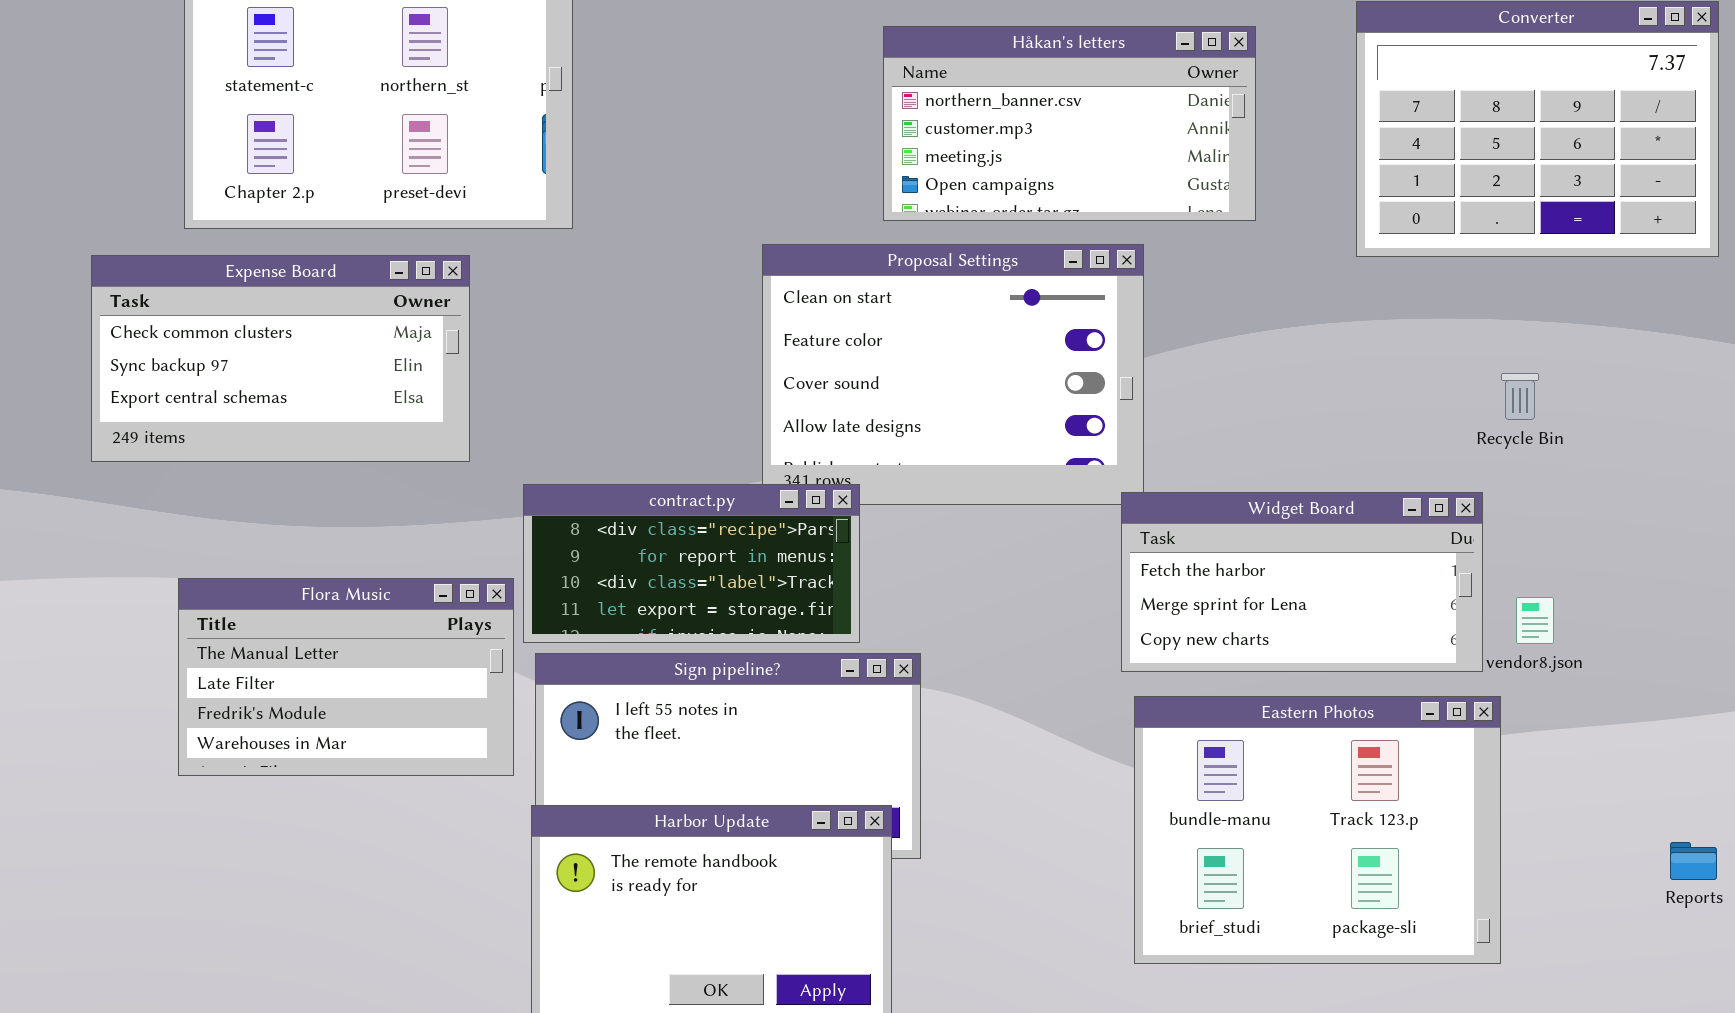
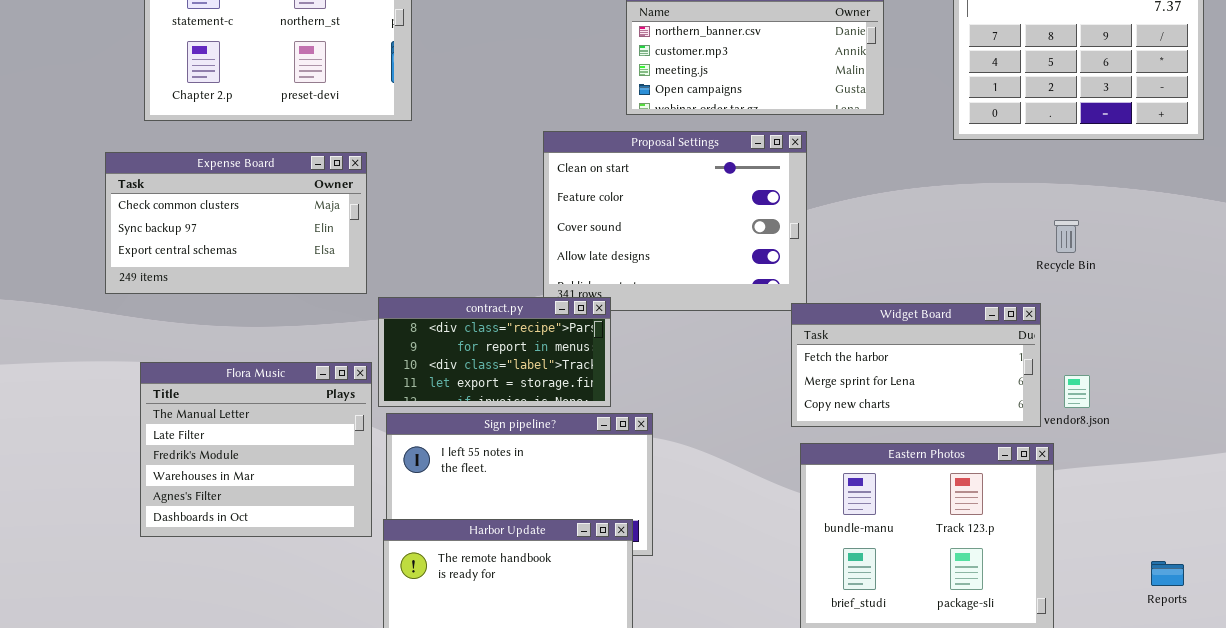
Expense Board: [91,255,470,462] -> [105,152,367,294], moved
Flora Music: [178,578,514,776] -> [140,362,372,537], resized
Reports: [1670,842,1717,880] -> [1151,561,1184,586], moved

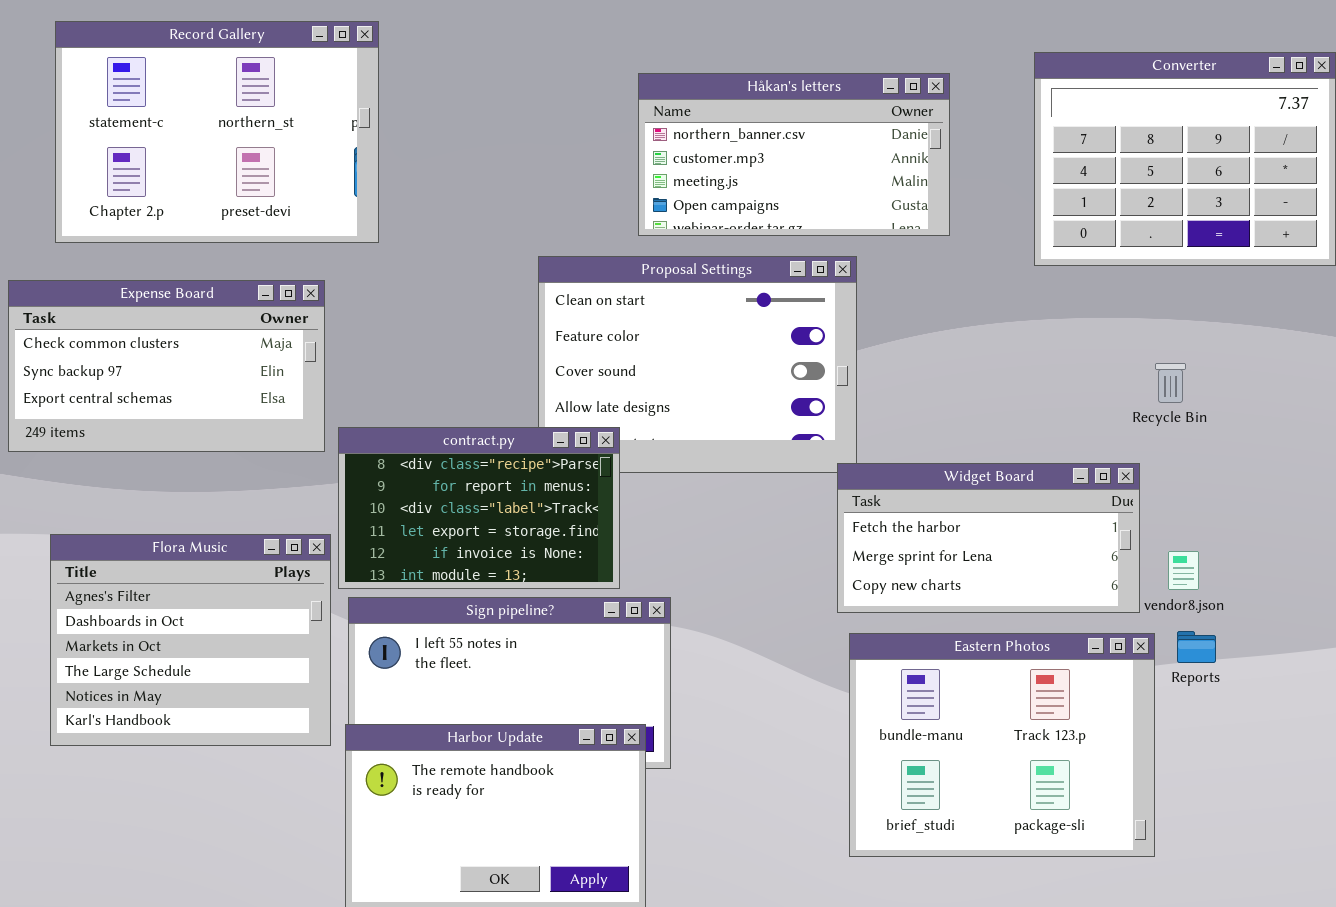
contract.py: [378,297,611,407] -> [338,427,620,589], resized
Flora Music: [140,362,372,537] -> [50,534,331,746], scrolled down 4 rows
Reports: [1151,561,1184,586] -> [1177,631,1216,663], moved

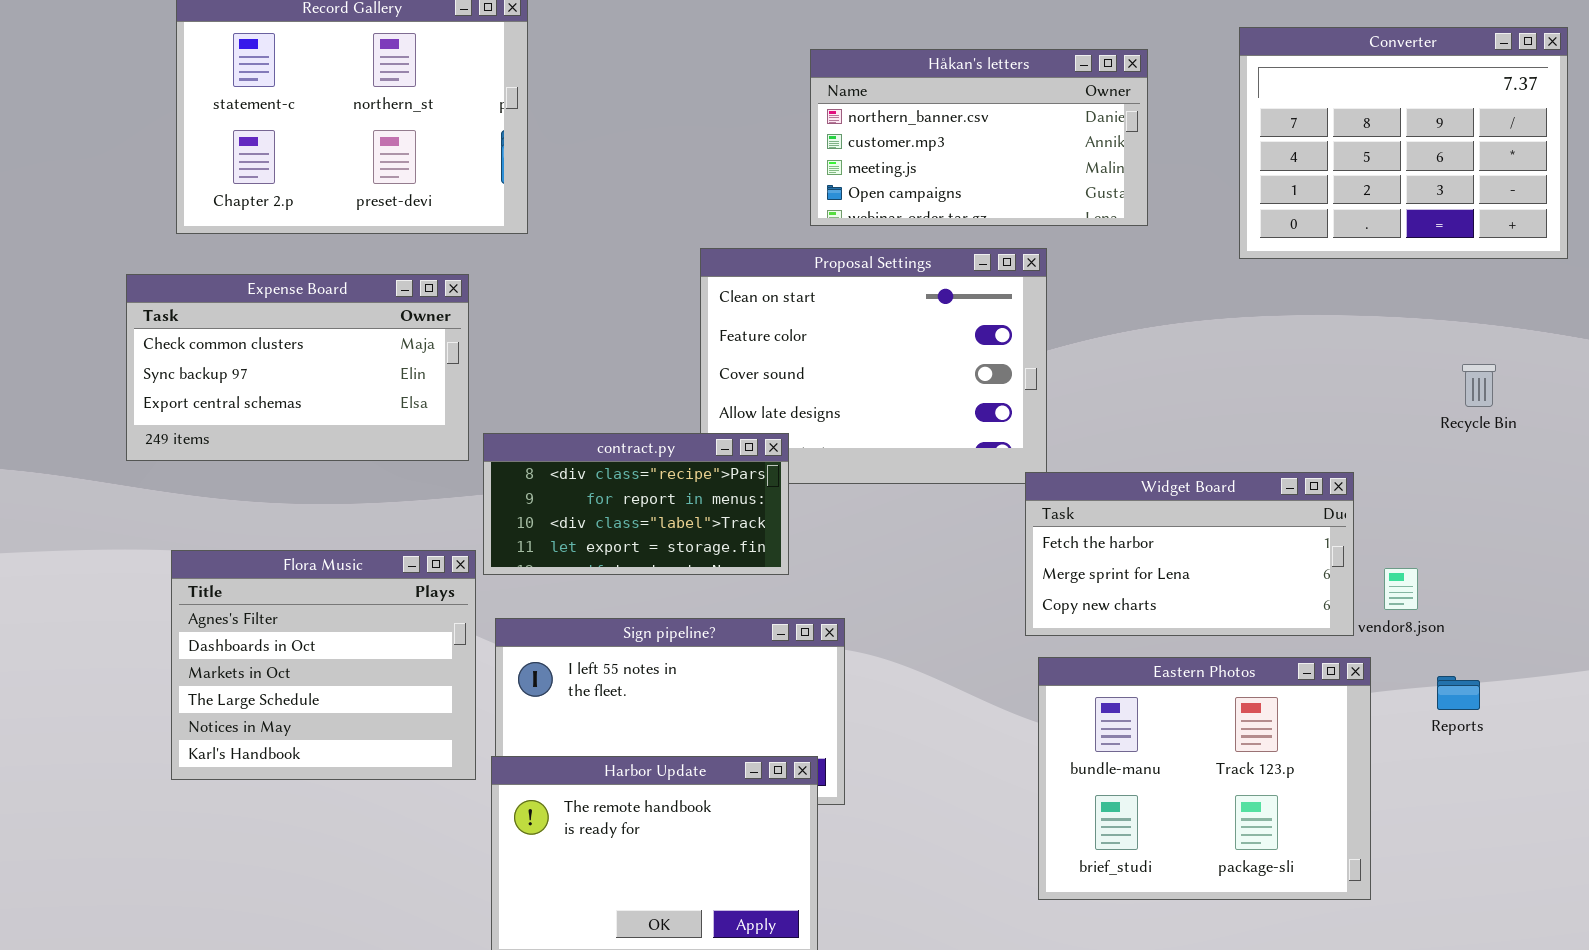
Recycle Bin: [1155,363,1186,403] -> [1462,364,1496,407], moved
contract.py: [338,427,620,589] -> [483,433,789,575], resized
Reports: [1177,631,1216,663] -> [1437,676,1480,710], moved

